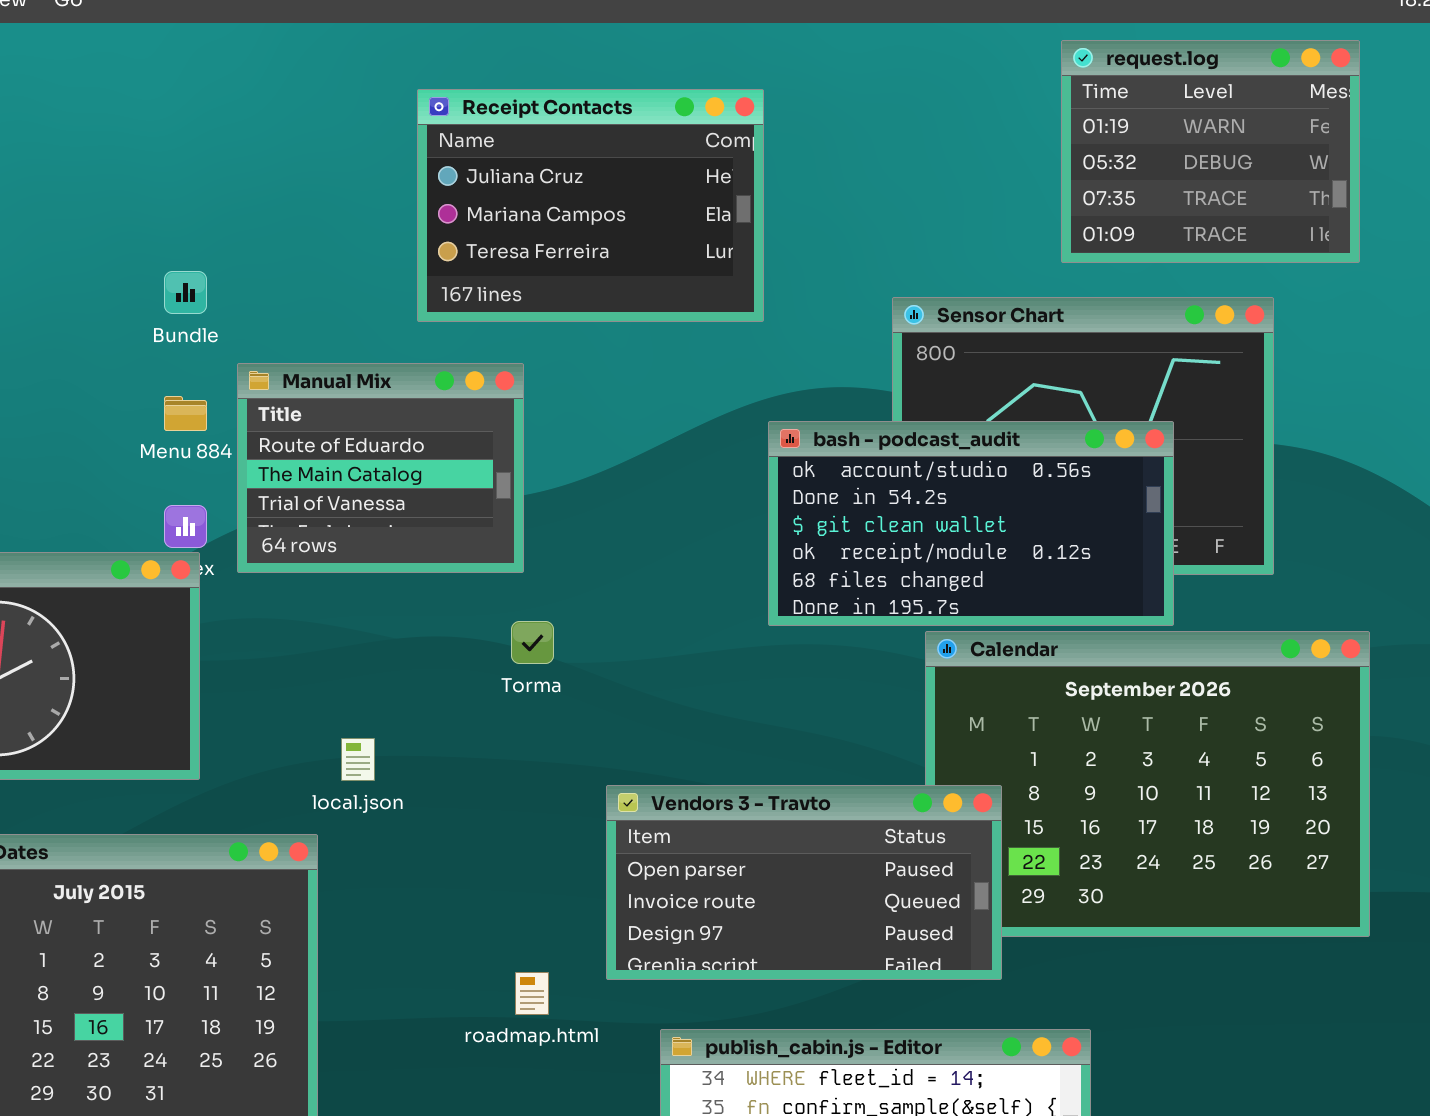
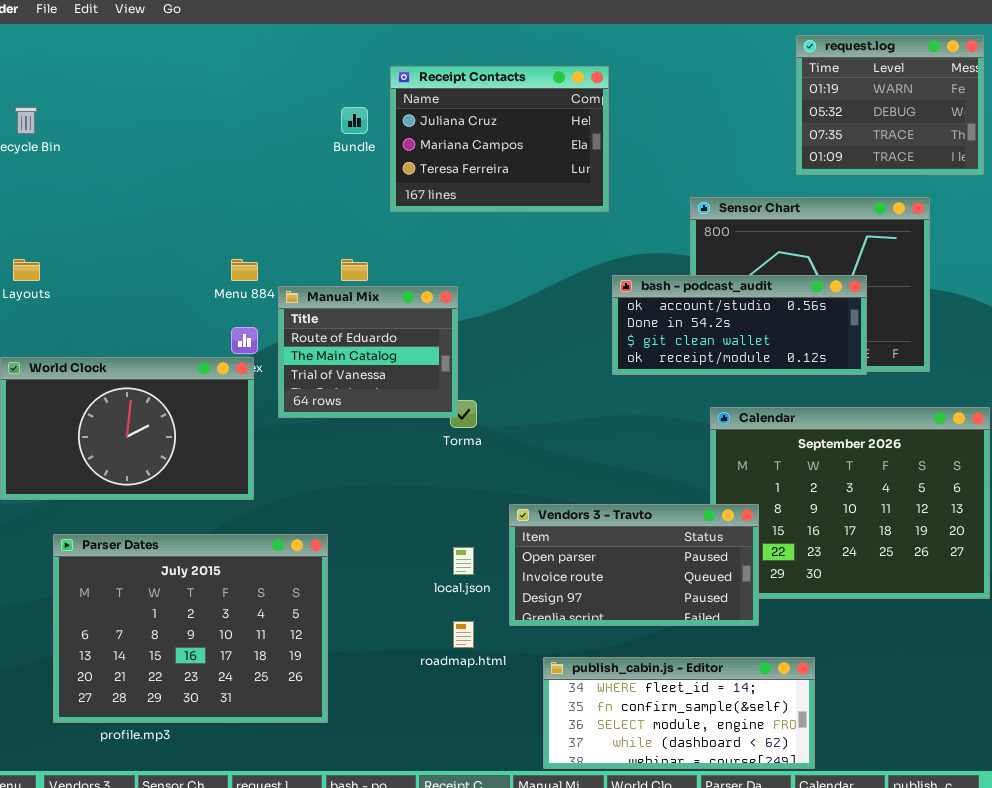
Bundle: [164,271,207,314] -> [341,107,368,134], moved
Manual Mix: [237,363,524,573] -> [278,286,458,418], moved
bash - podcast_audit: [768,421,1174,626] -> [612,275,867,375], resized
local.json: [341,738,375,781] -> [453,547,474,575], moved

